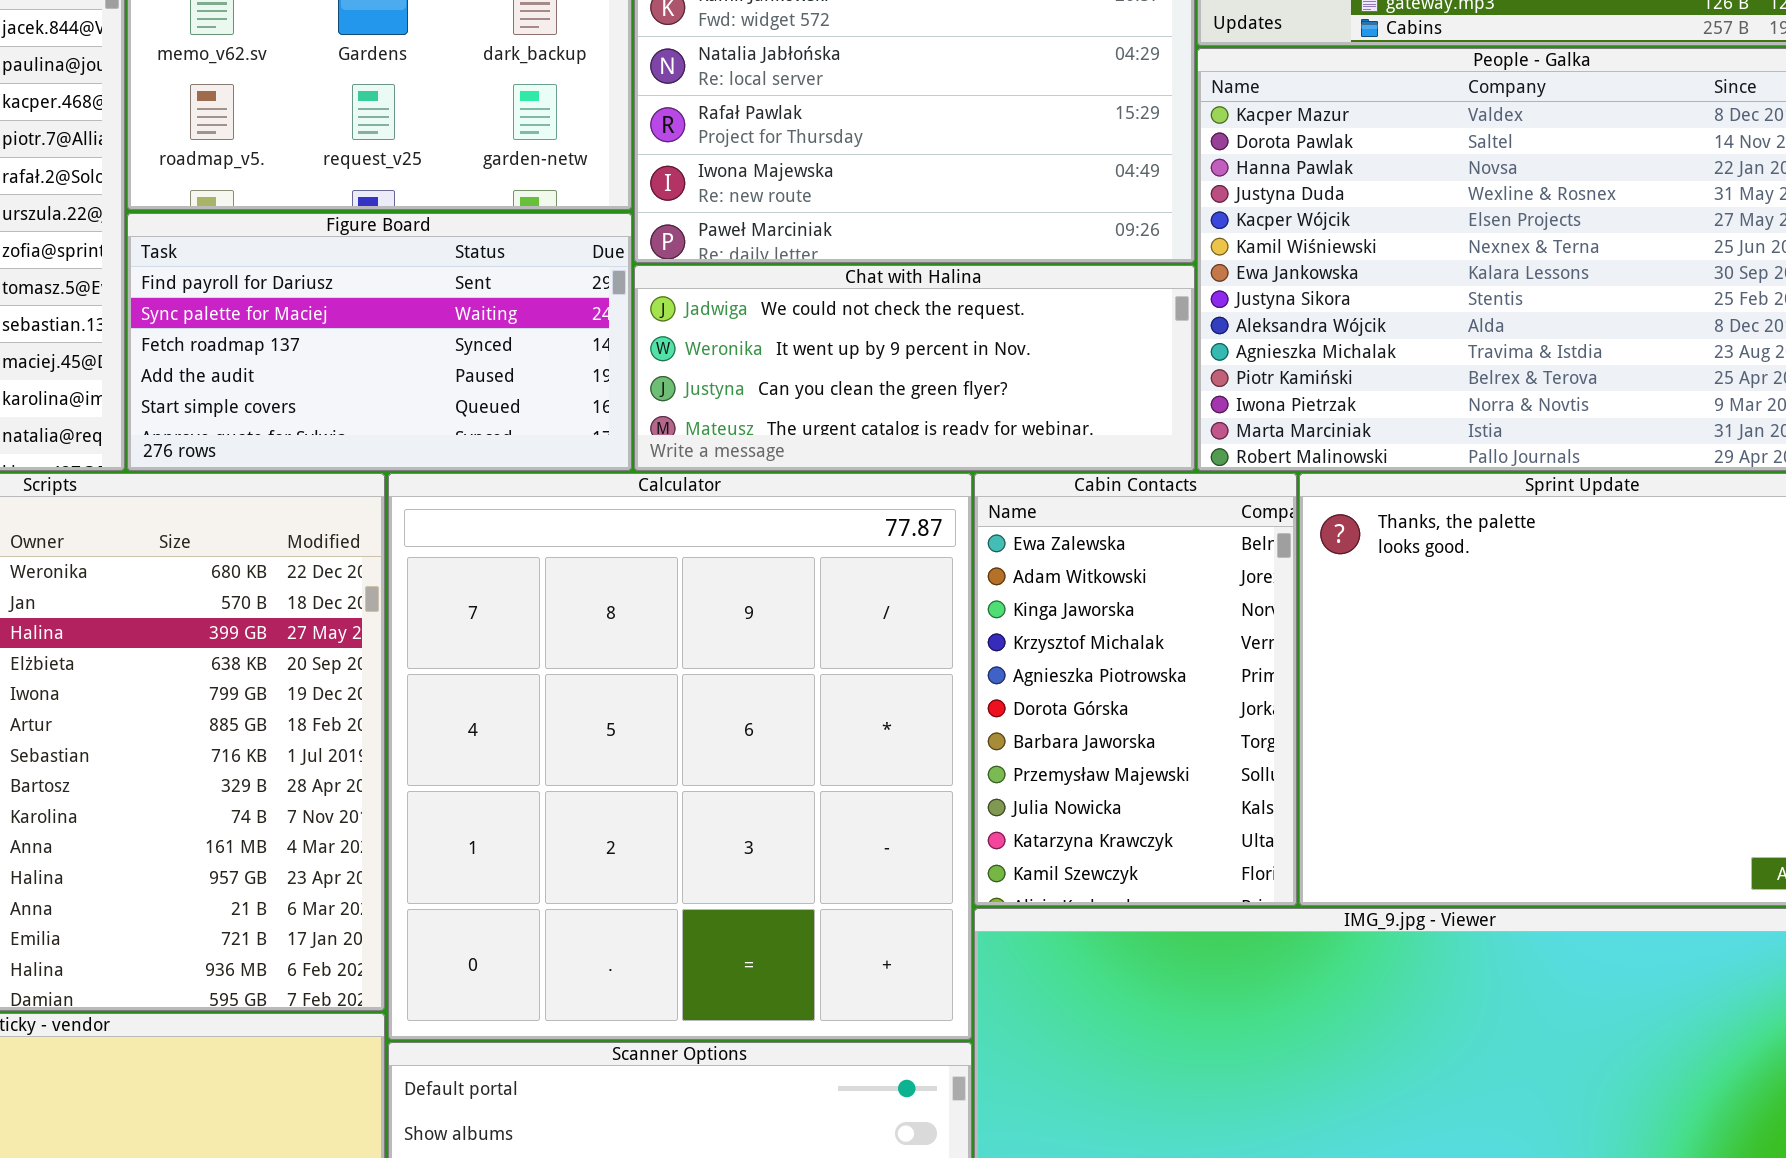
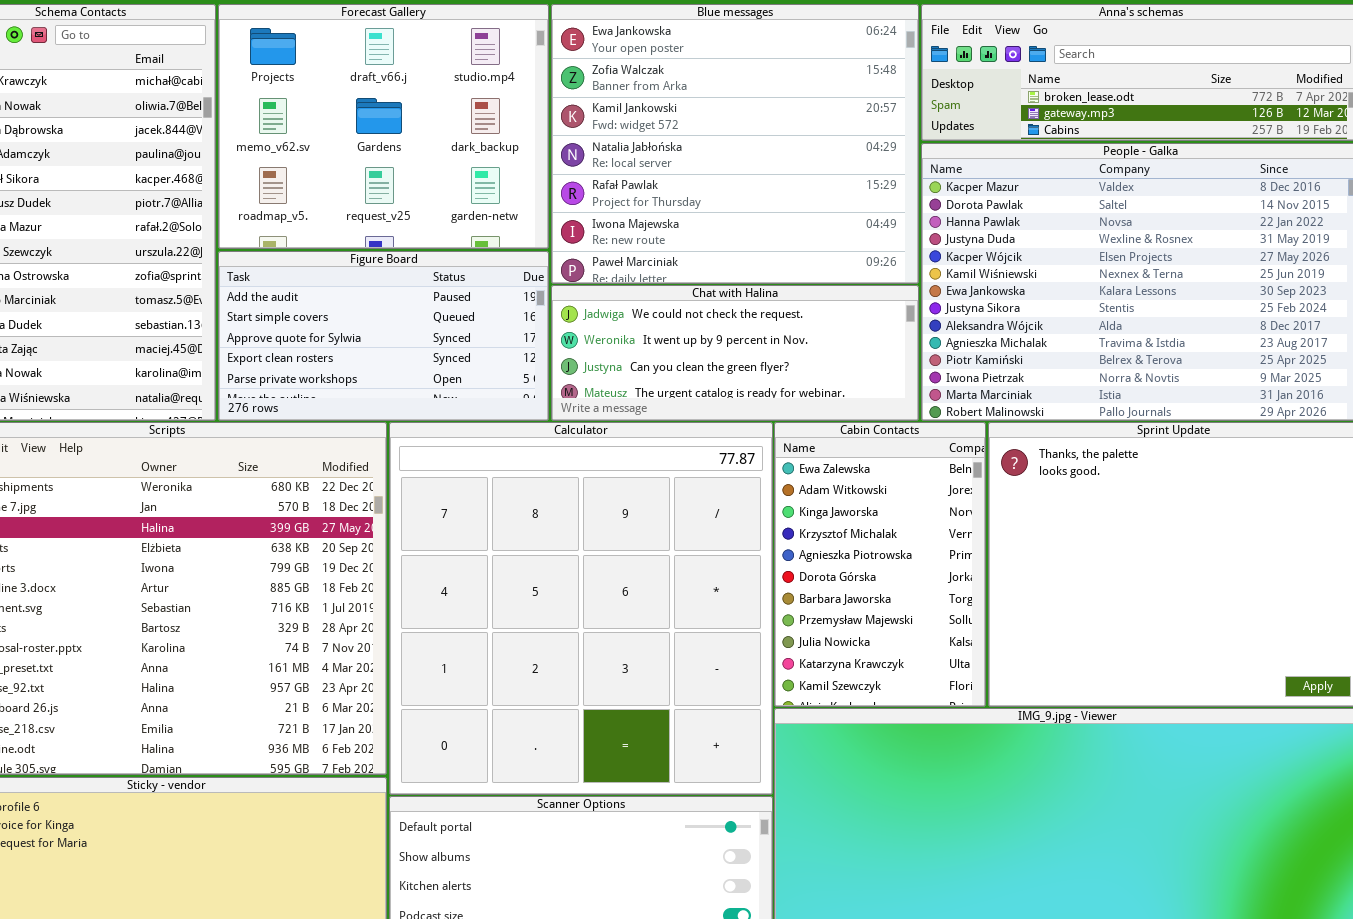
Figure Board: [127,213,632,471] -> [218,251,549,421], scrolled down 3 rows

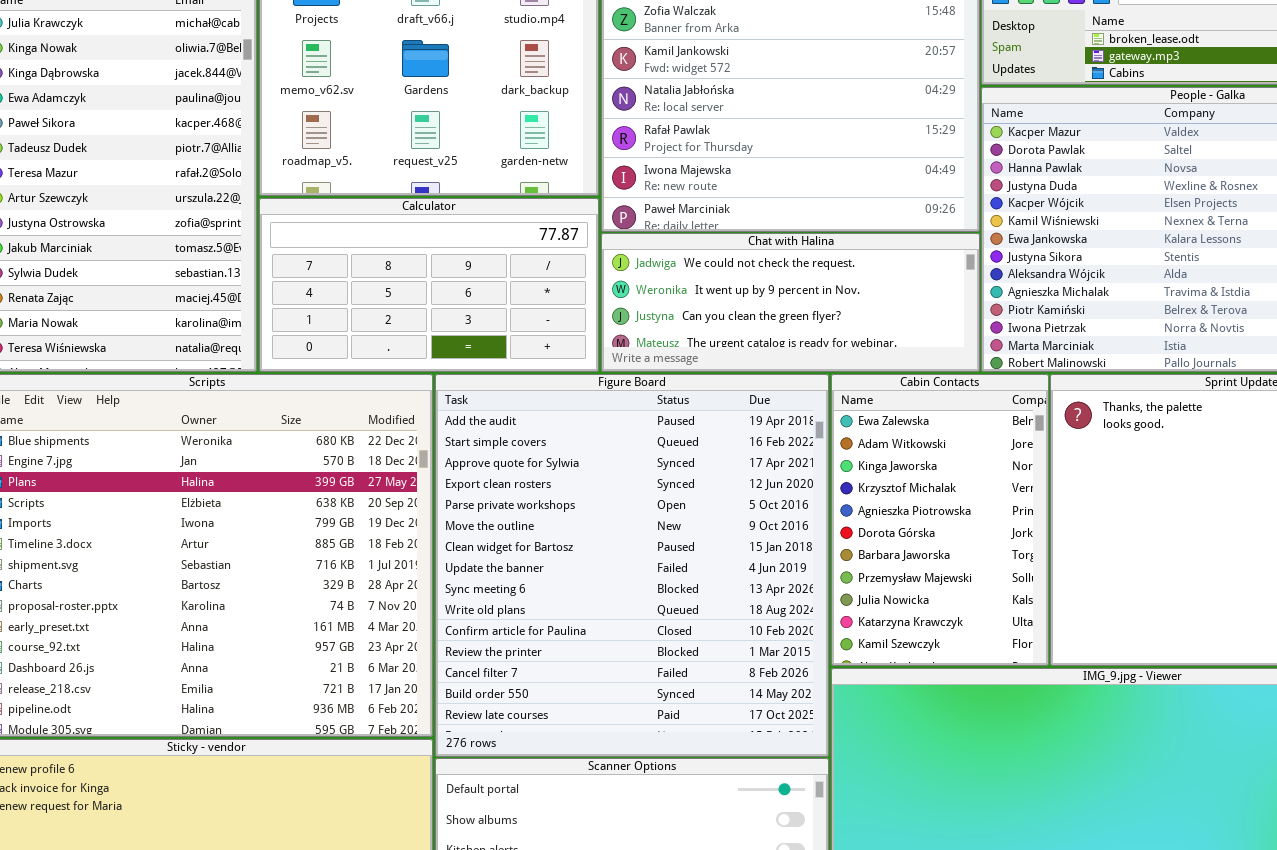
Figure Board: [218,251,549,421] -> [435,374,829,757], moved, resized
Calculator: [389,422,773,795] -> [259,198,599,372], moved, resized

